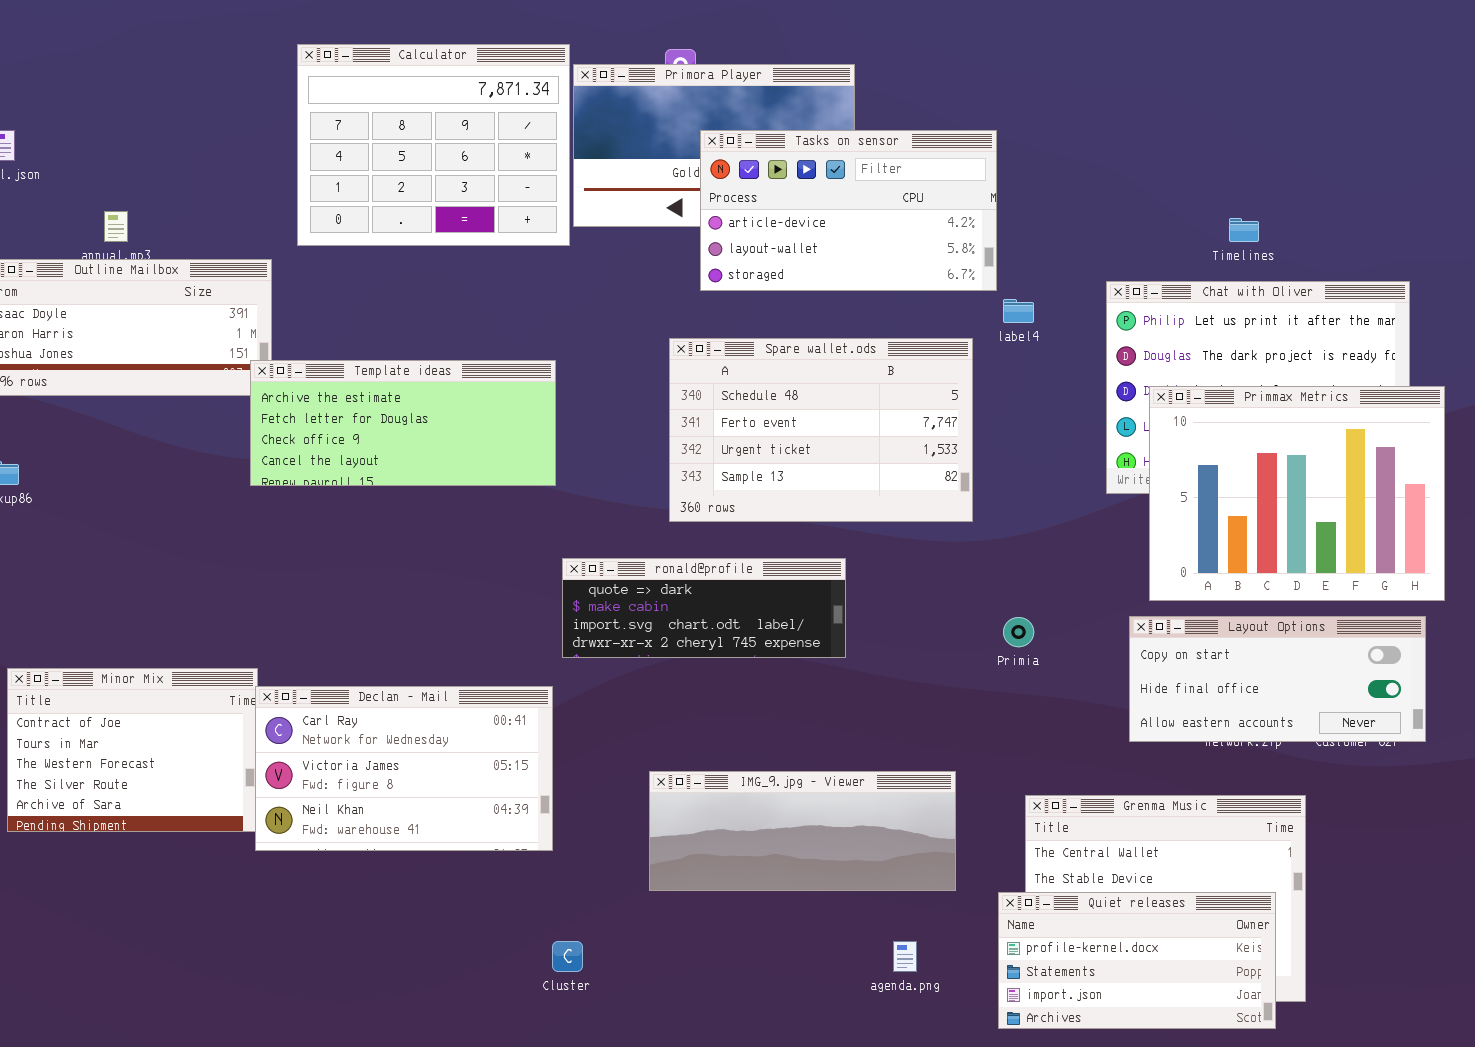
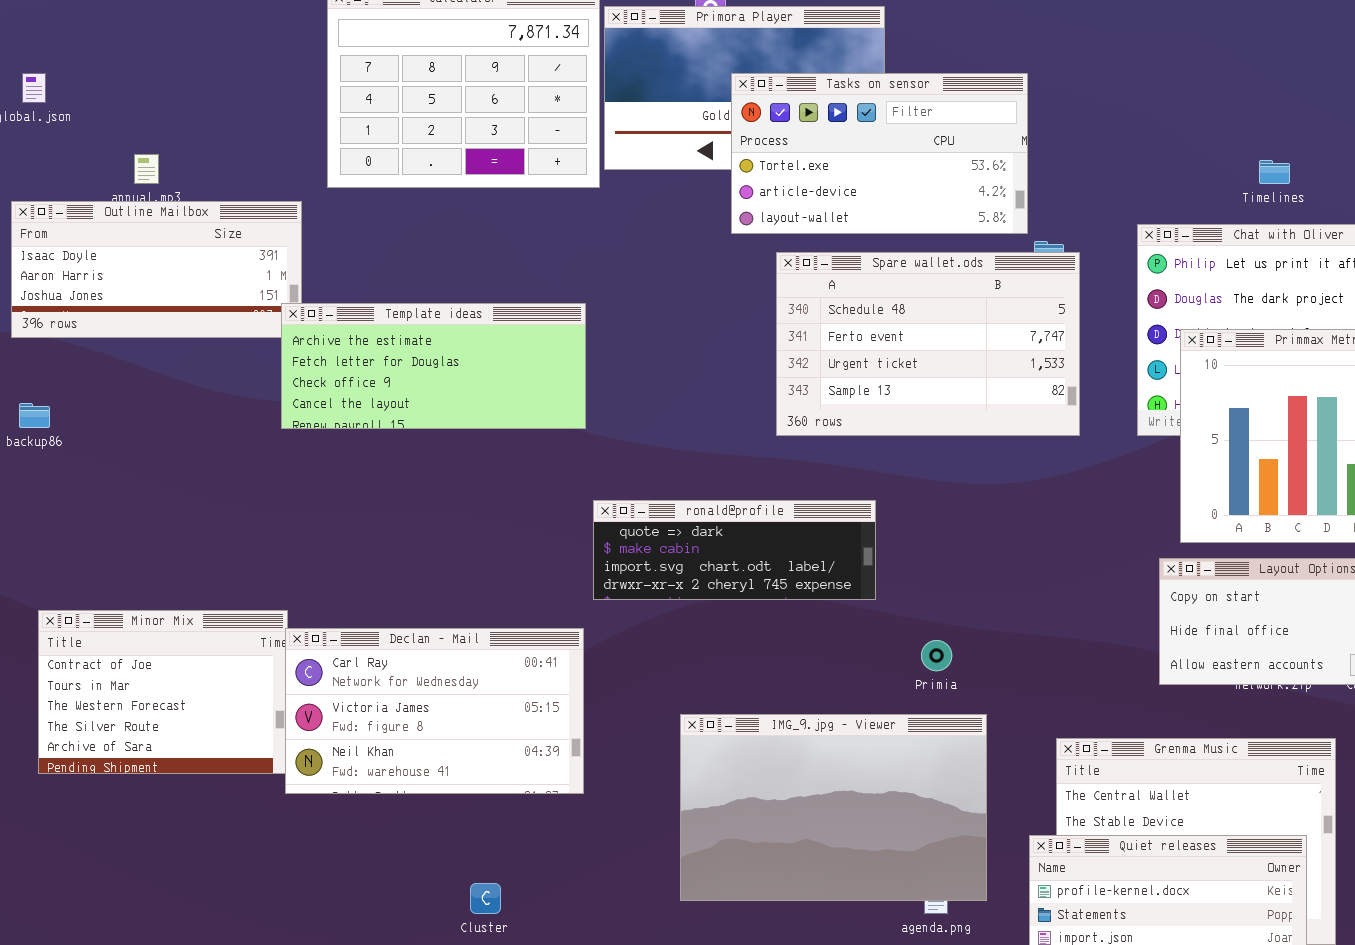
Tasks on sensor: [700,130,997,291] -> [731,73,1028,234], scrolled up 1 row
Spare wallet.ods: [669,338,973,522] -> [776,252,1080,436], moved
Primia: [1003,617,1034,647] -> [921,640,952,671], moved
IMG_9.jpg - Viewer: [649,771,956,891] -> [680,714,987,901], resized
Cluster: [552,941,583,972] -> [470,883,501,914], moved

